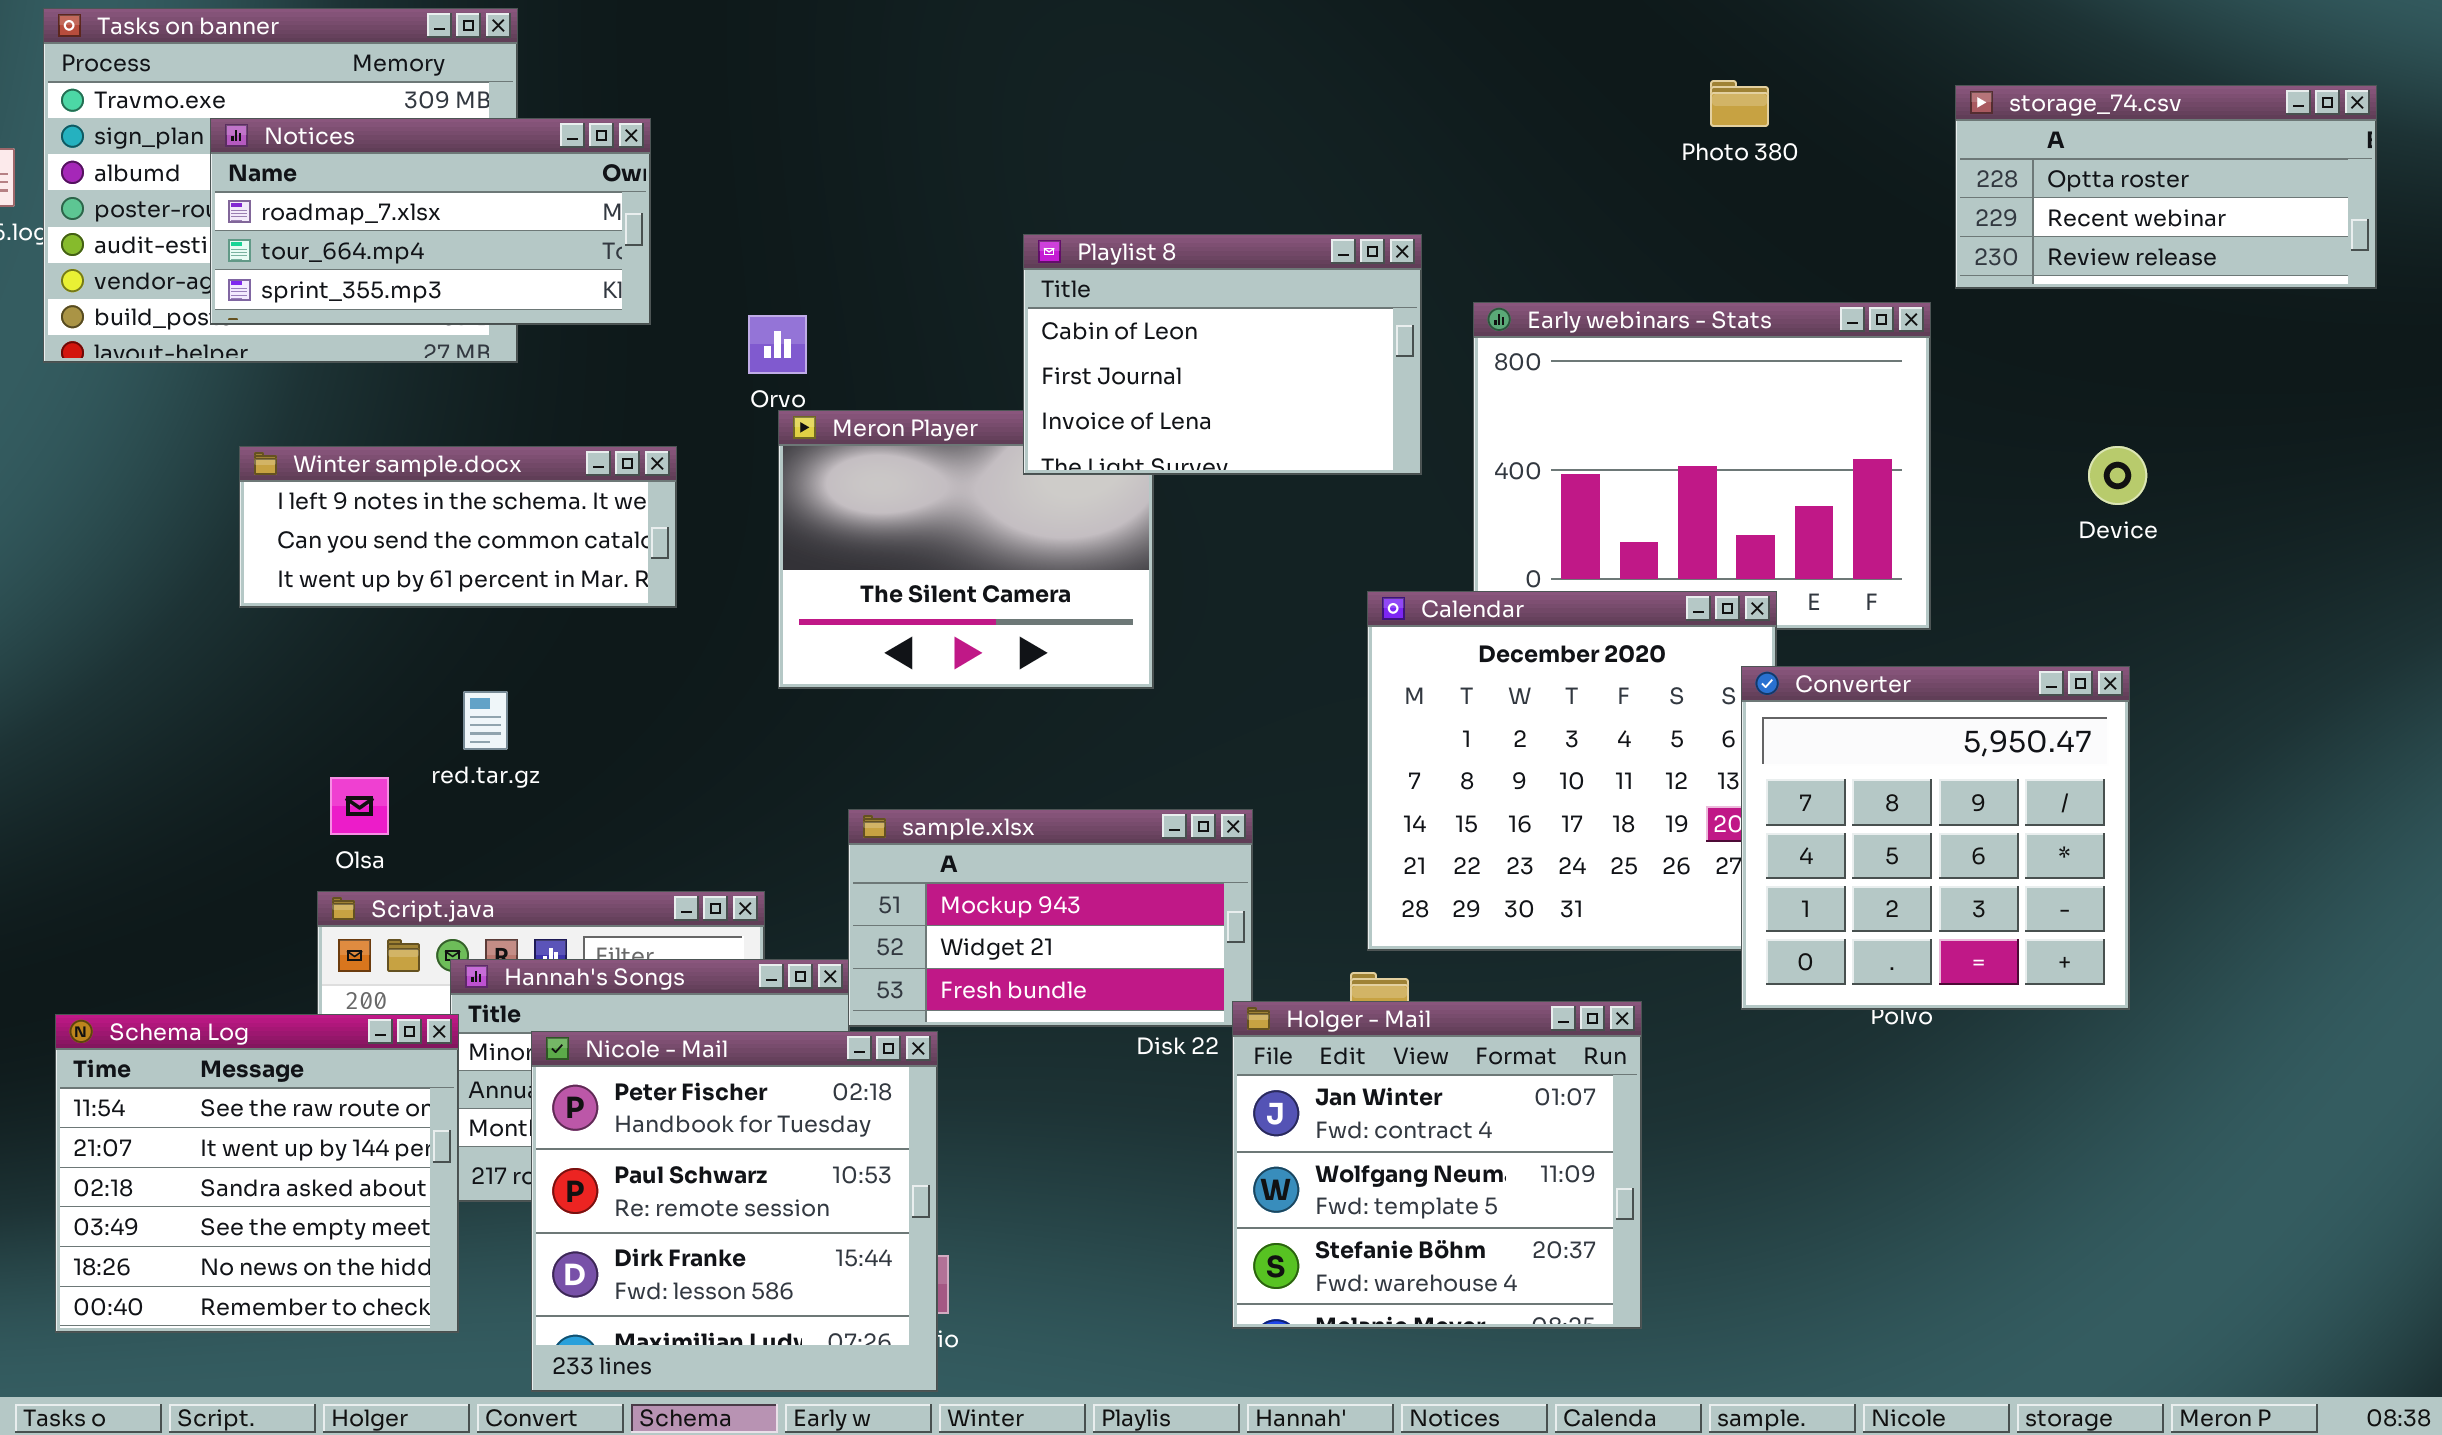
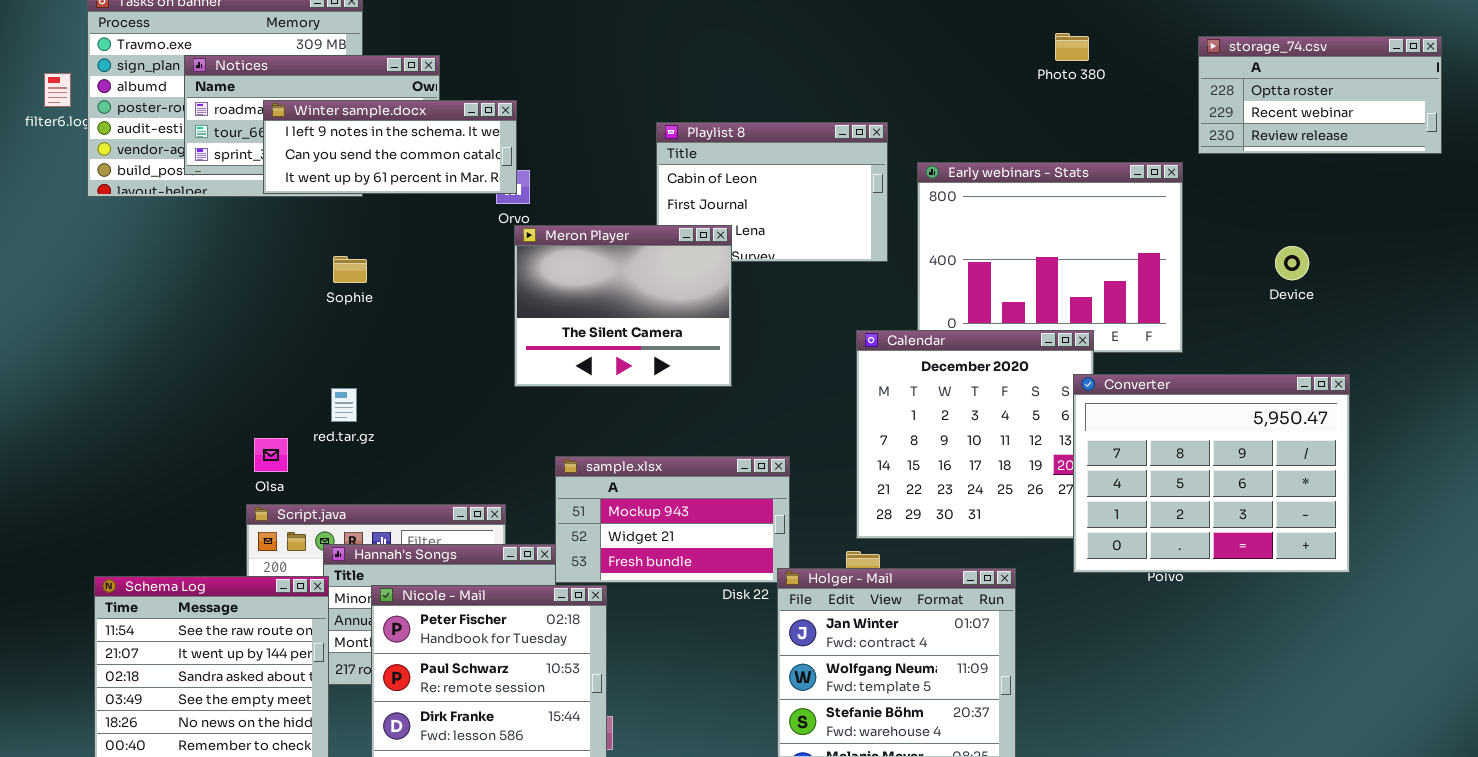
Meron Player: [778,410,1154,689] -> [514,225,732,387], raised
Winter sample.docx: [239,446,677,608] -> [263,100,517,194], moved
Converter: [1741,666,2130,1010] -> [1073,374,1350,573], resized

